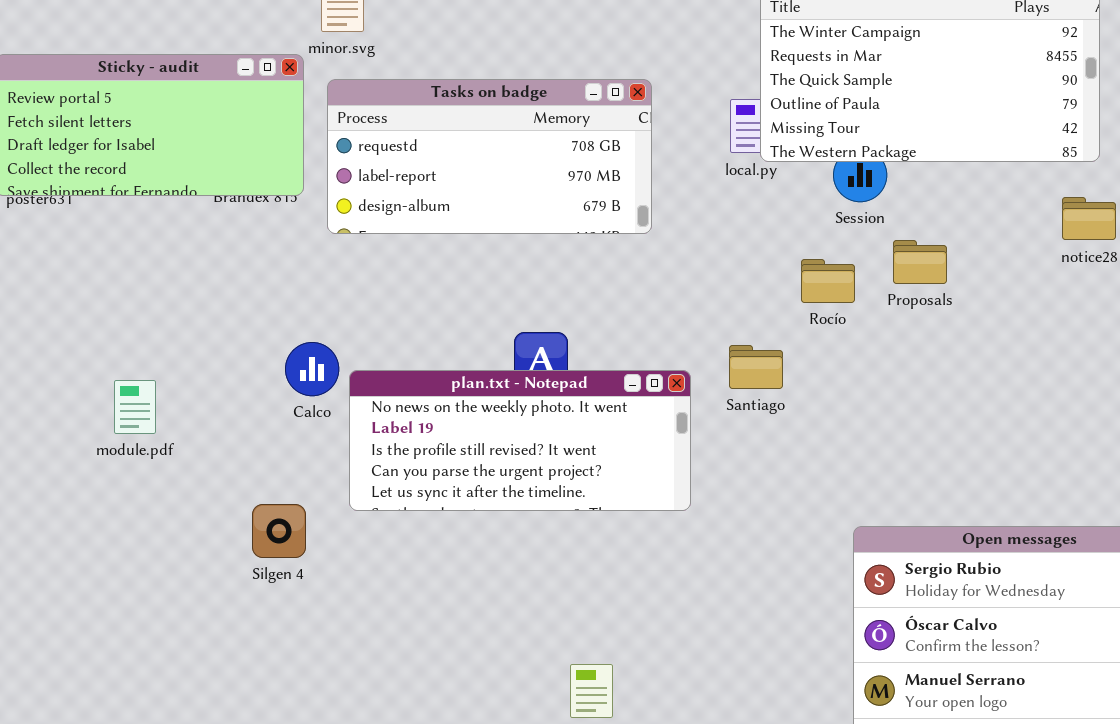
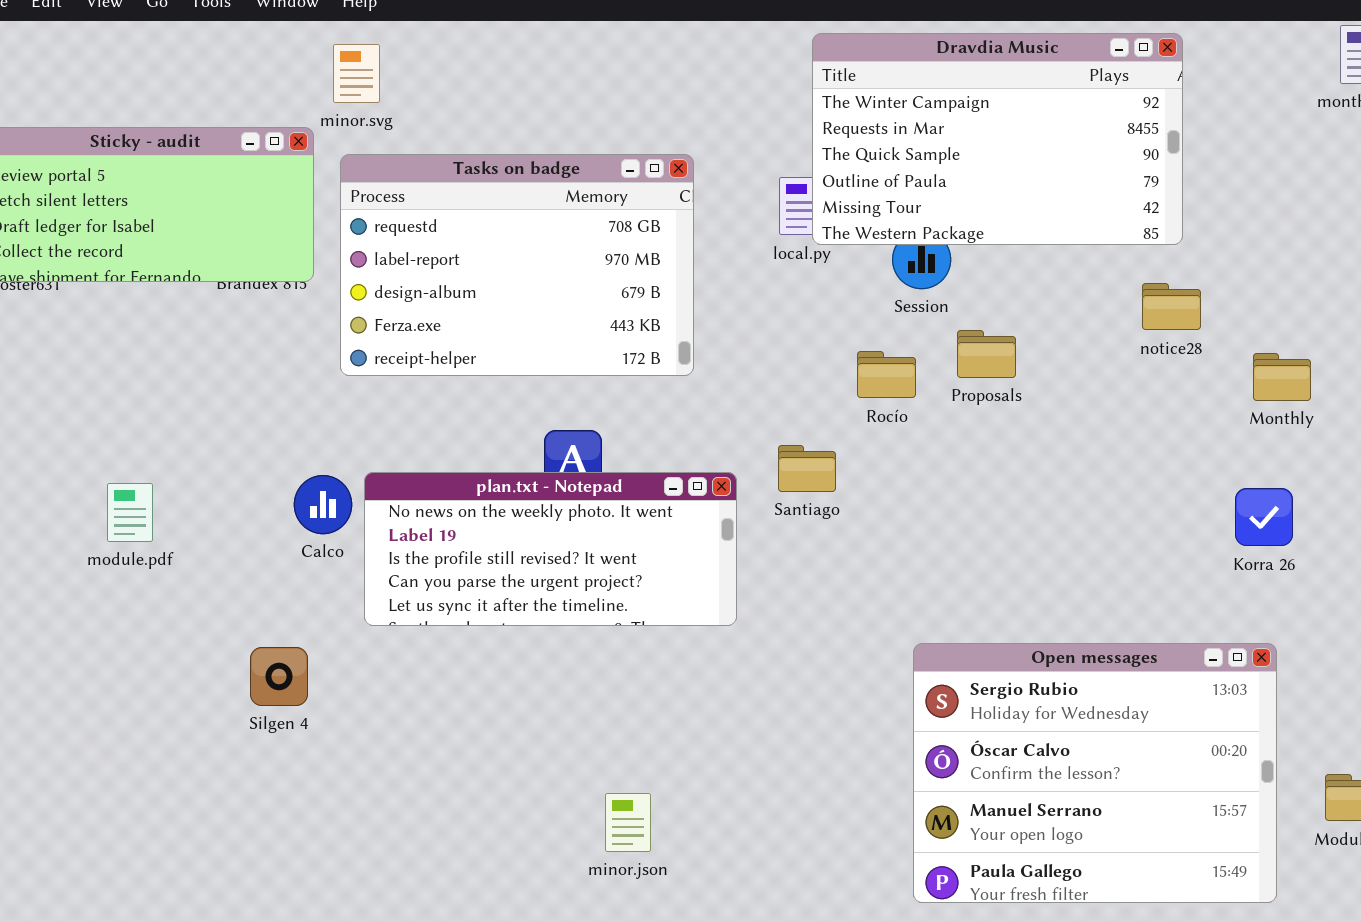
Tasks on badge: [327,79,652,234] -> [340,154,694,376], resized
Calco: [285,342,339,396] -> [294,475,352,534], moved
Silgen 4: [252,504,306,558] -> [250,647,308,706], moved

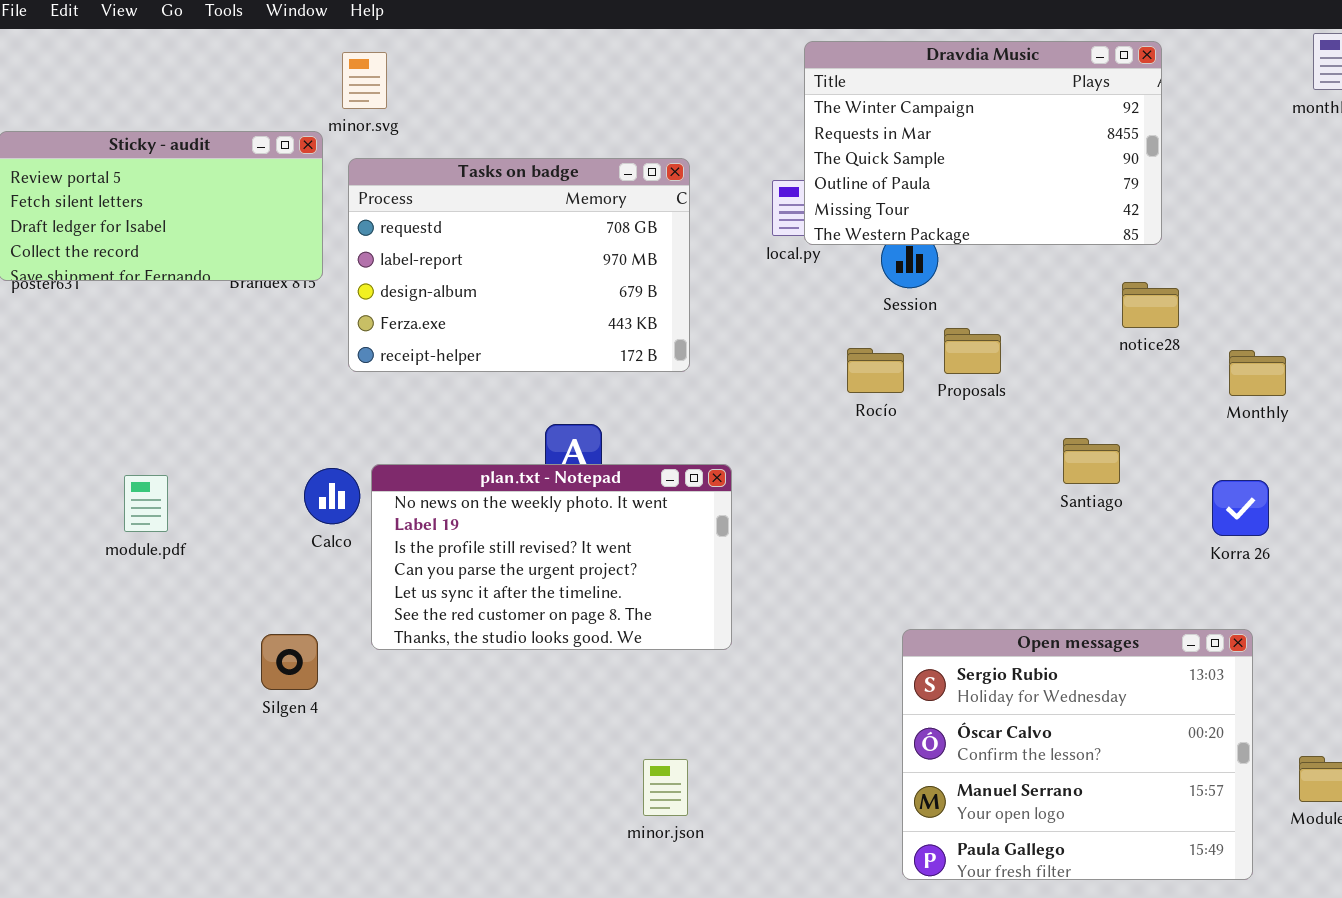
Santiago: [778,445,836,492] -> [1063,438,1120,484], moved
plan.txt - Notepad: [364,472,737,626] -> [371,464,732,650], resized
minor.json: [605,793,651,852] -> [643,759,688,816], moved

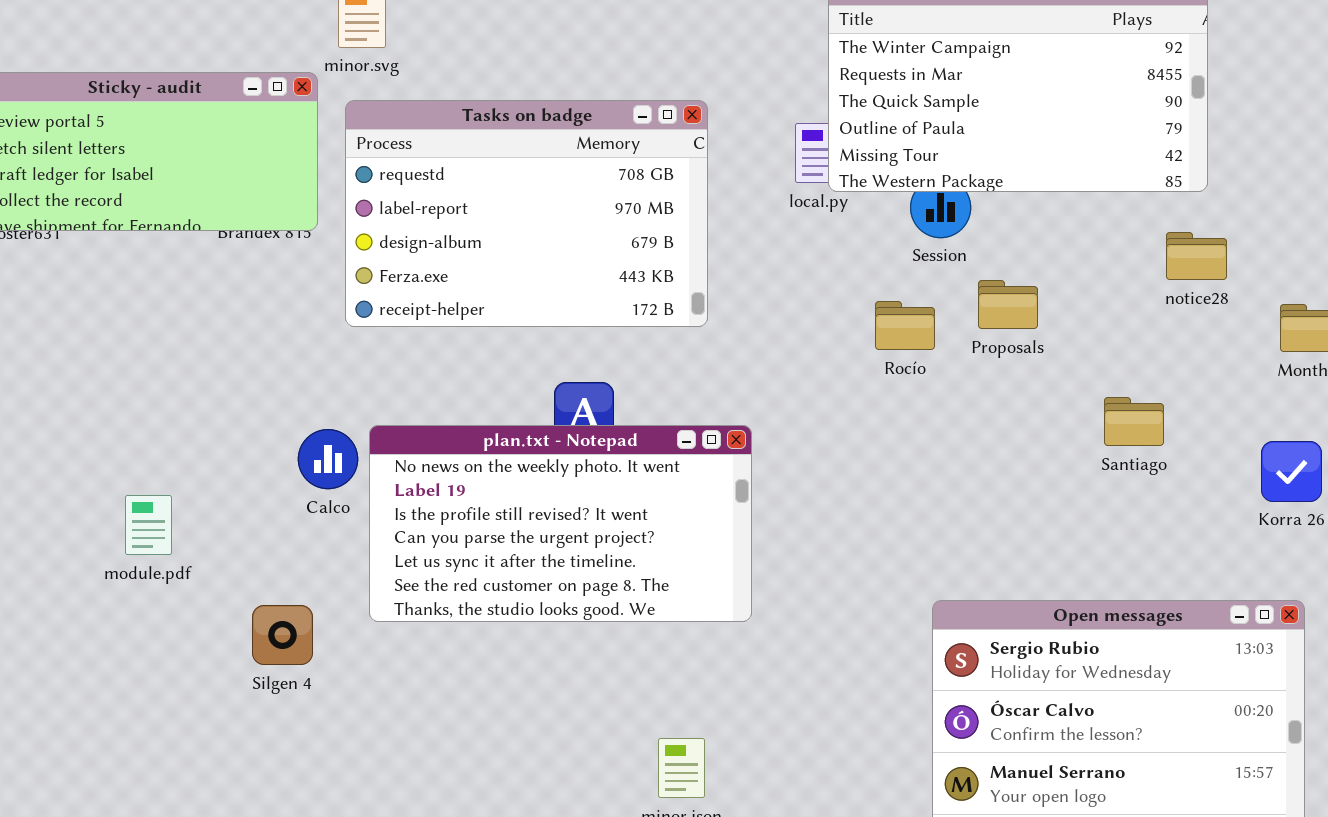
module.pdf: [124,475,168,532] -> [125,495,172,555], moved

